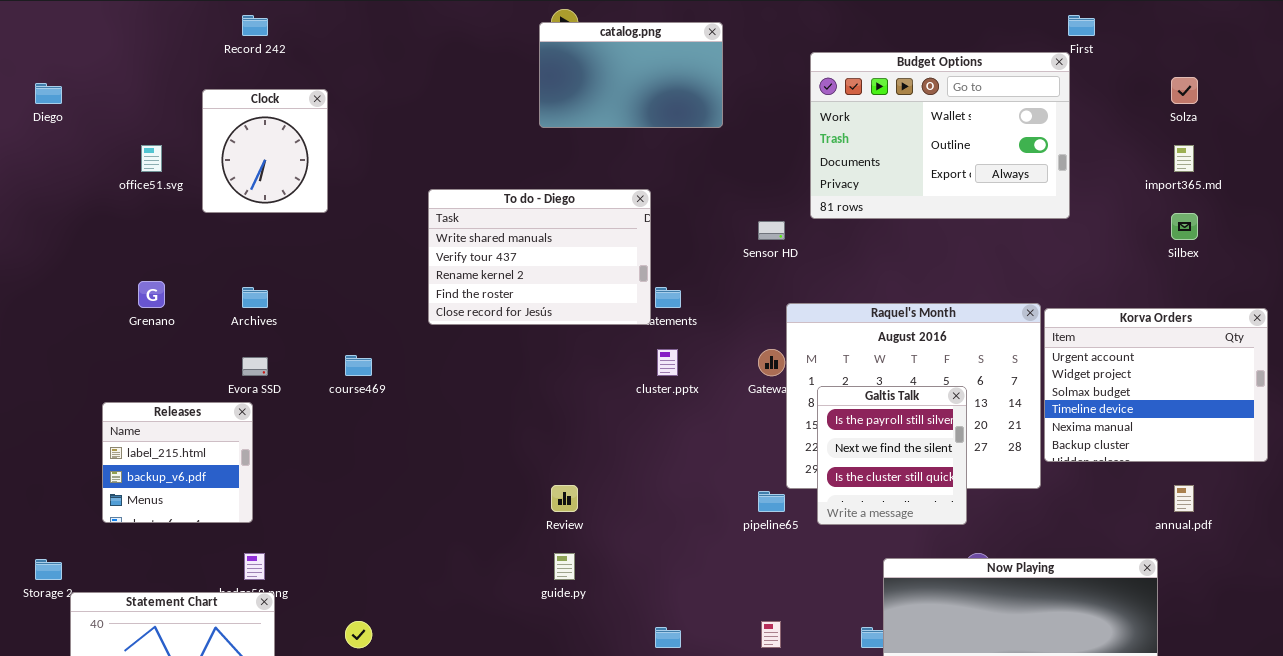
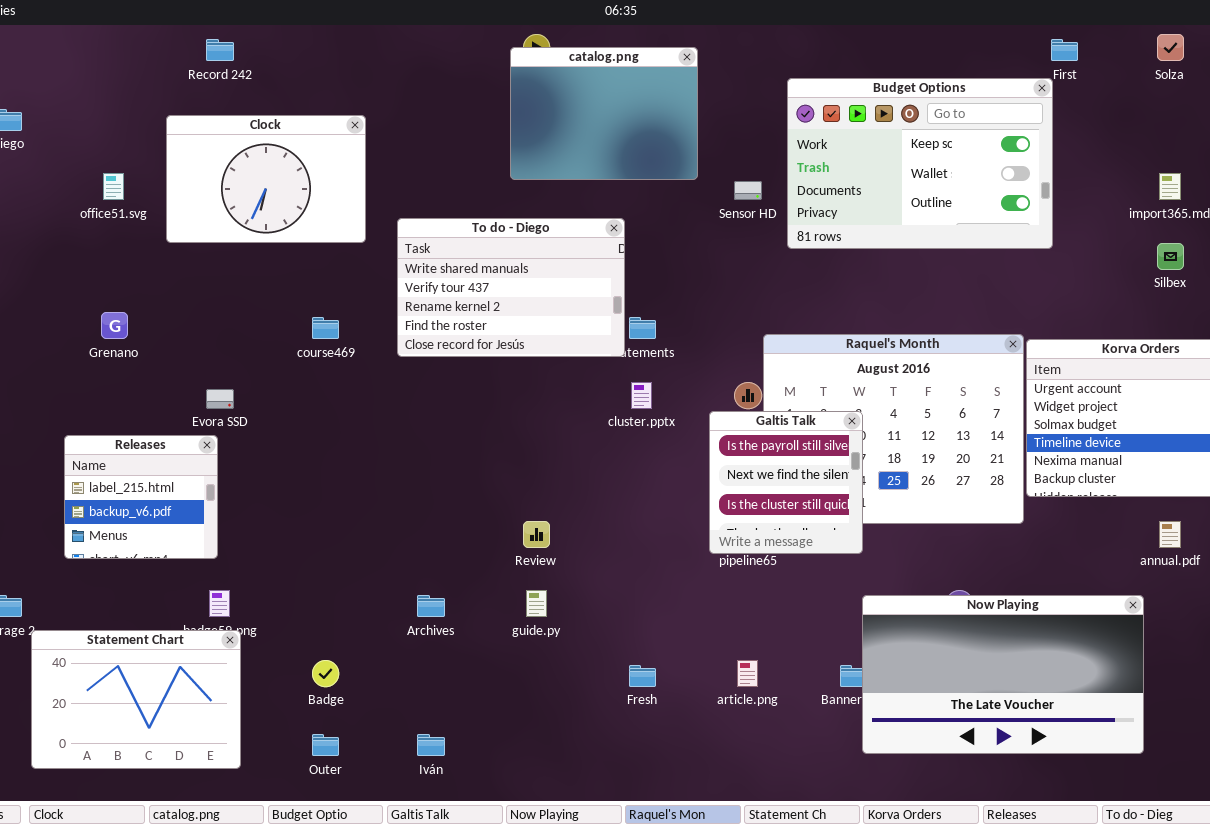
catalog.png: [539,22,723,128] -> [510,47,698,180], resized
Budget Options: [810,52,1070,219] -> [787,78,1053,249], scrolled up 1 row
Solza: [1171,77,1198,104] -> [1157,34,1184,61], moved
Clock: [202,89,328,213] -> [166,115,366,243], resized
Sensor HD: [758,221,785,240] -> [734,181,762,200], moved
Archives: [242,287,268,308] -> [417,595,445,617], moved
course469: [345,355,372,376] -> [312,317,339,339], moved
Galtis Talk: [817,386,967,525] -> [709,411,863,554], moved

